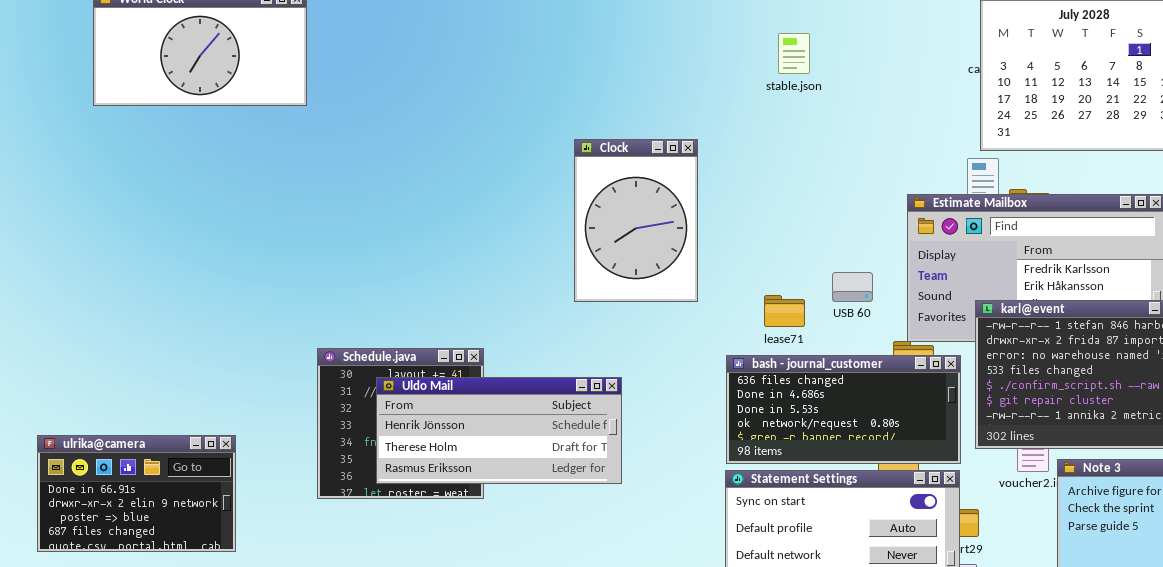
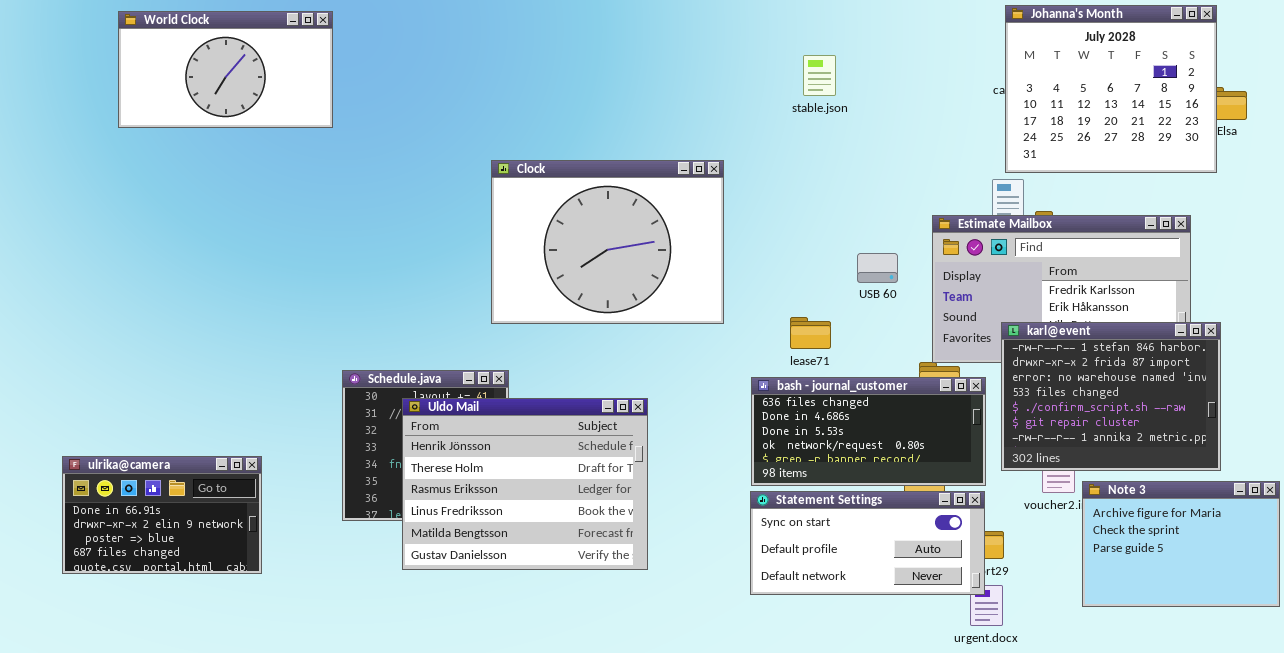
Clock: [574,139,698,302] -> [491,160,724,324], resized
USB 60: [832,272,873,302] -> [857,253,898,283], moved
Uldo Mail: [376,377,622,484] -> [402,398,648,570], resized

